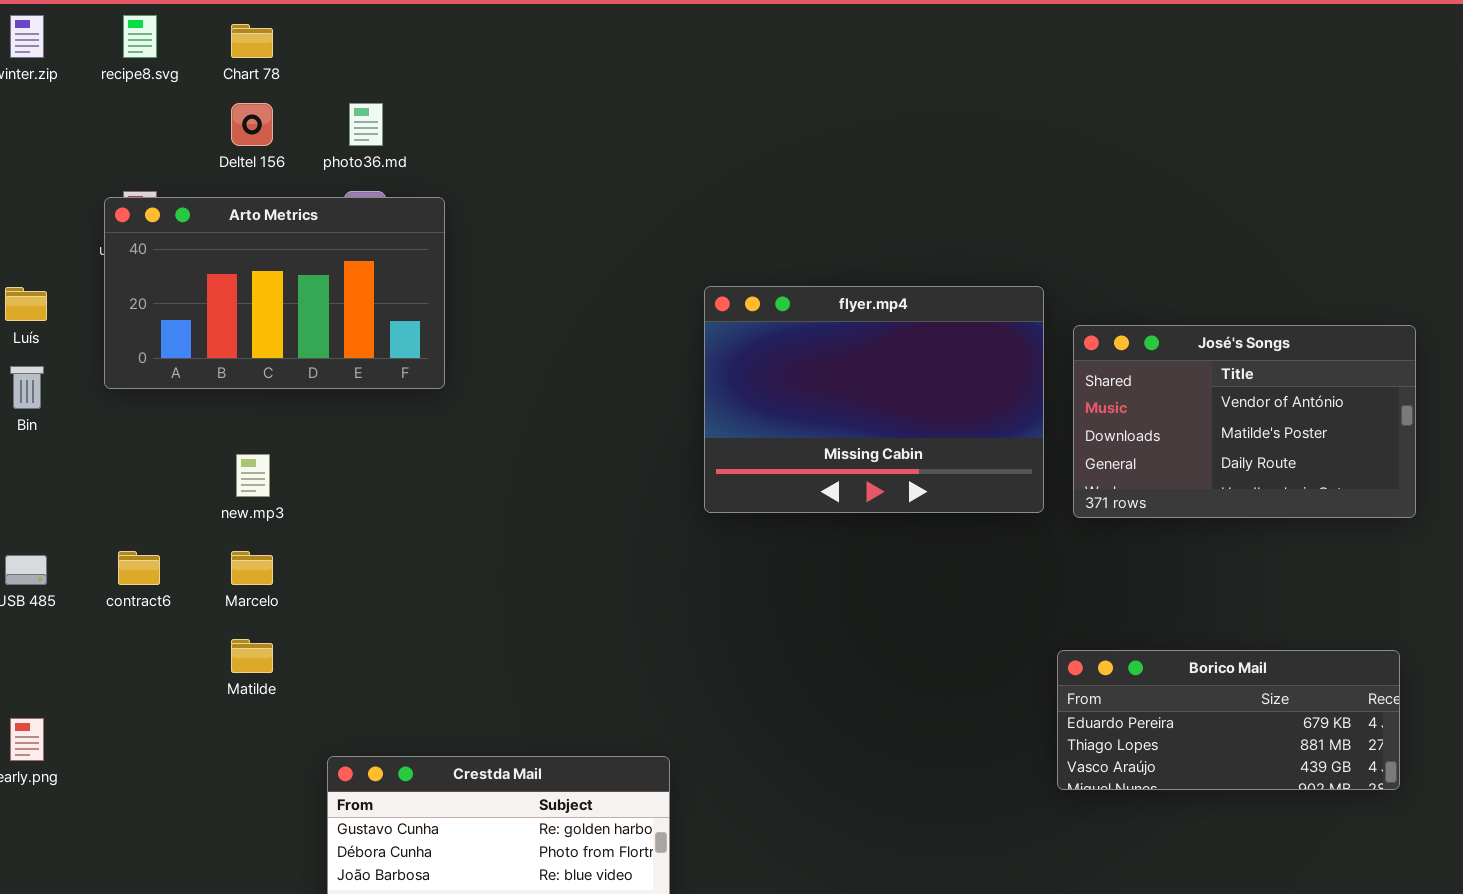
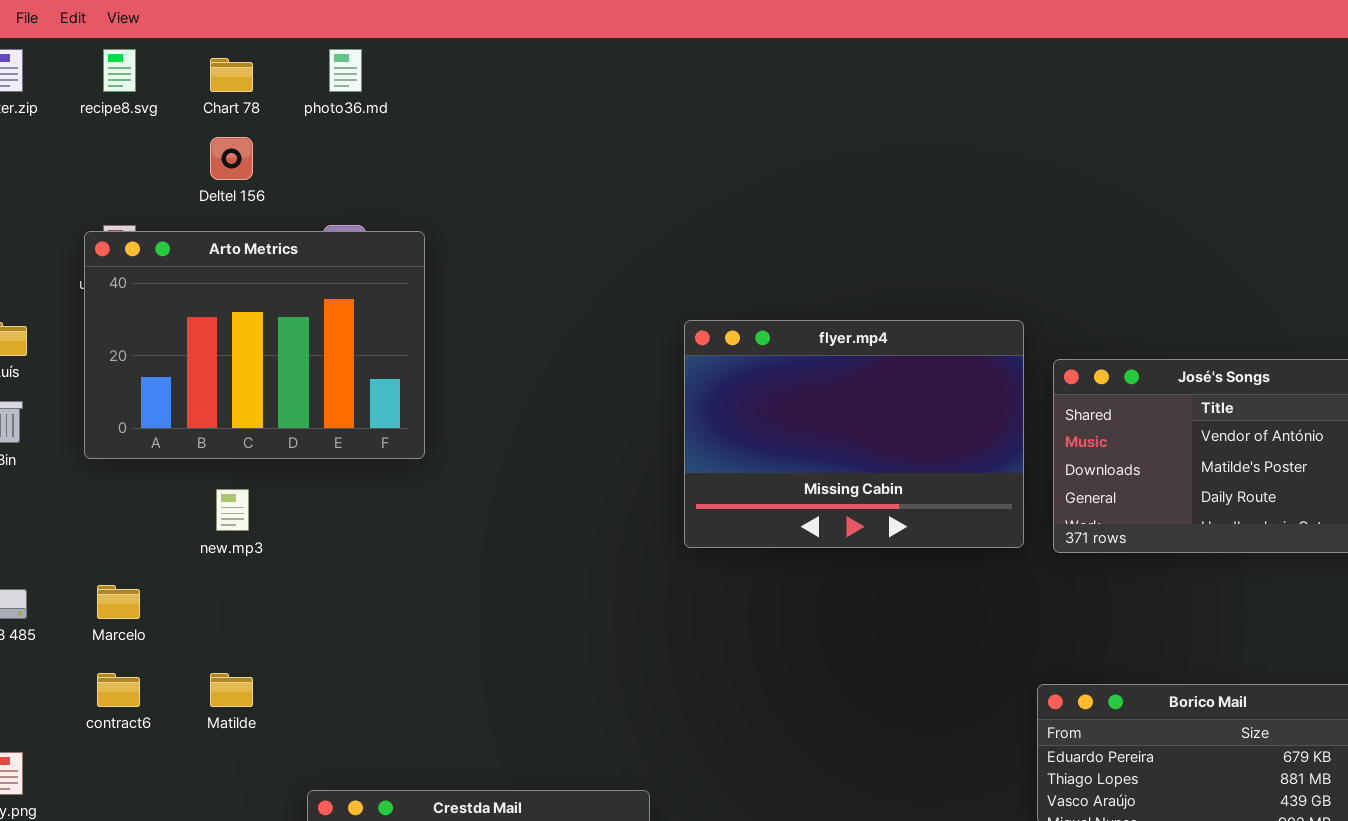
photo36.md: [349,103,383,146] -> [329,49,362,92], moved
Arto Metrics: [104,197,445,389] -> [84,231,425,459], resized
contract6: [118,551,160,585] -> [97,673,140,707], moved
Marcelo: [231,551,273,585] -> [97,585,140,619], moved

